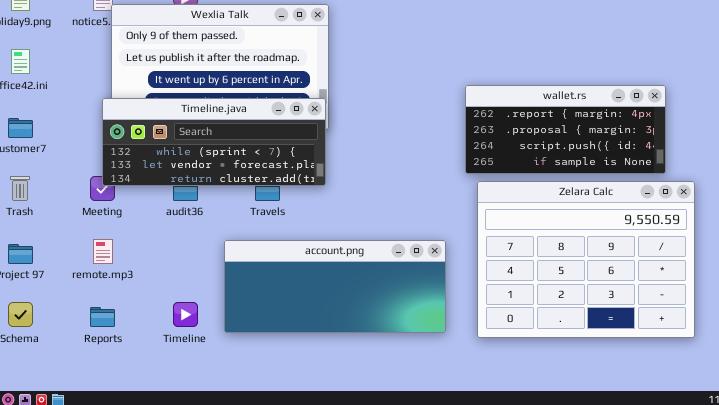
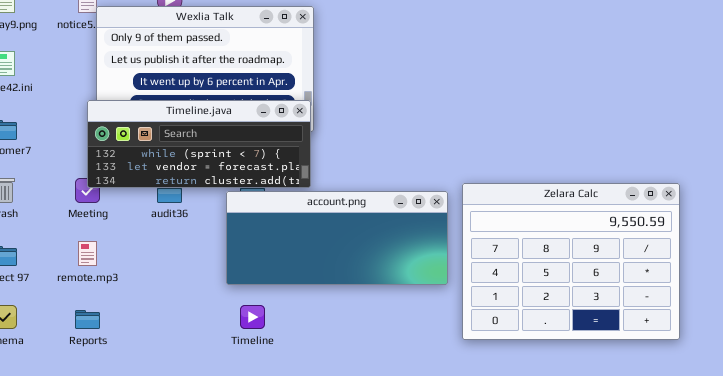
wallet.rs: [465,85,666,174] -> none, closed
account.png: [224,240,446,333] -> [226,191,448,285], moved
Timeline: [173,302,198,327] -> [240,305,265,329], moved

